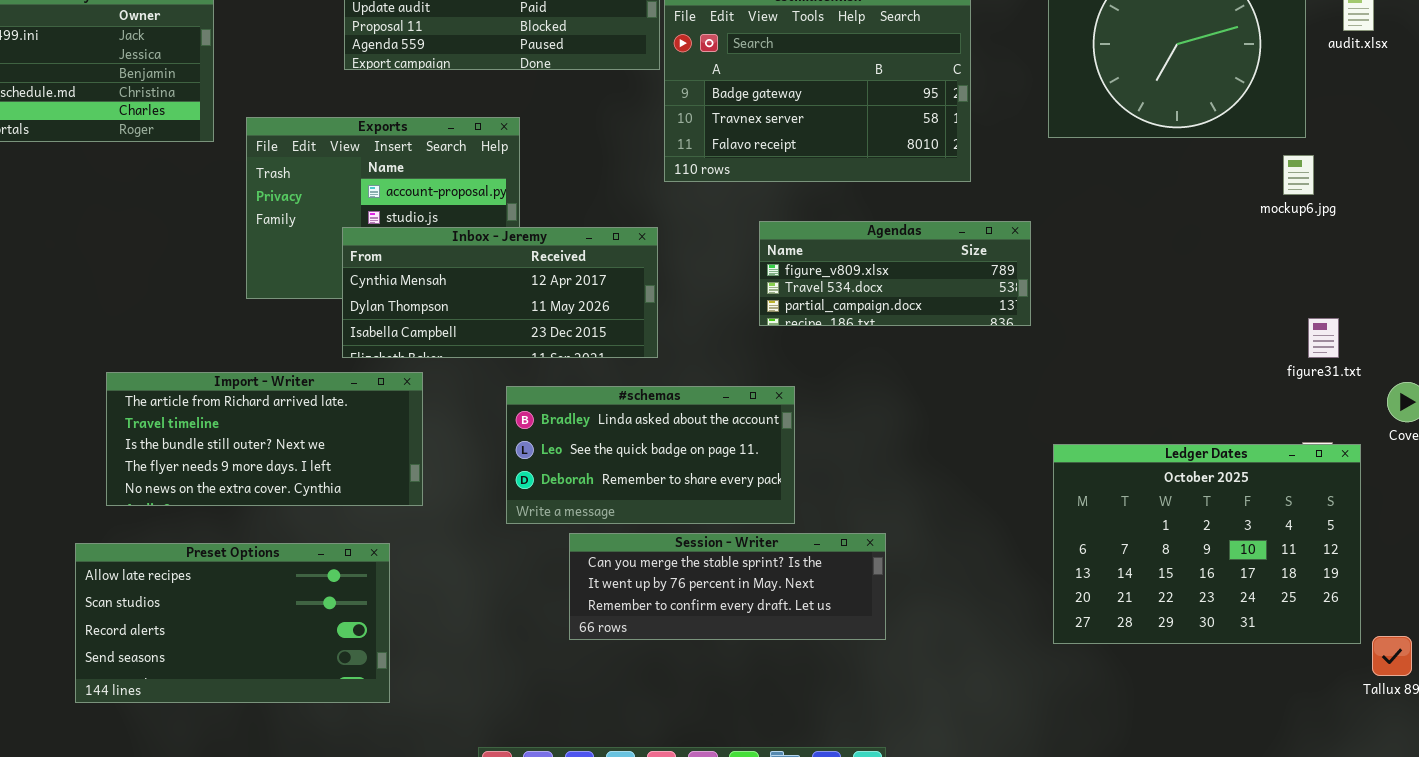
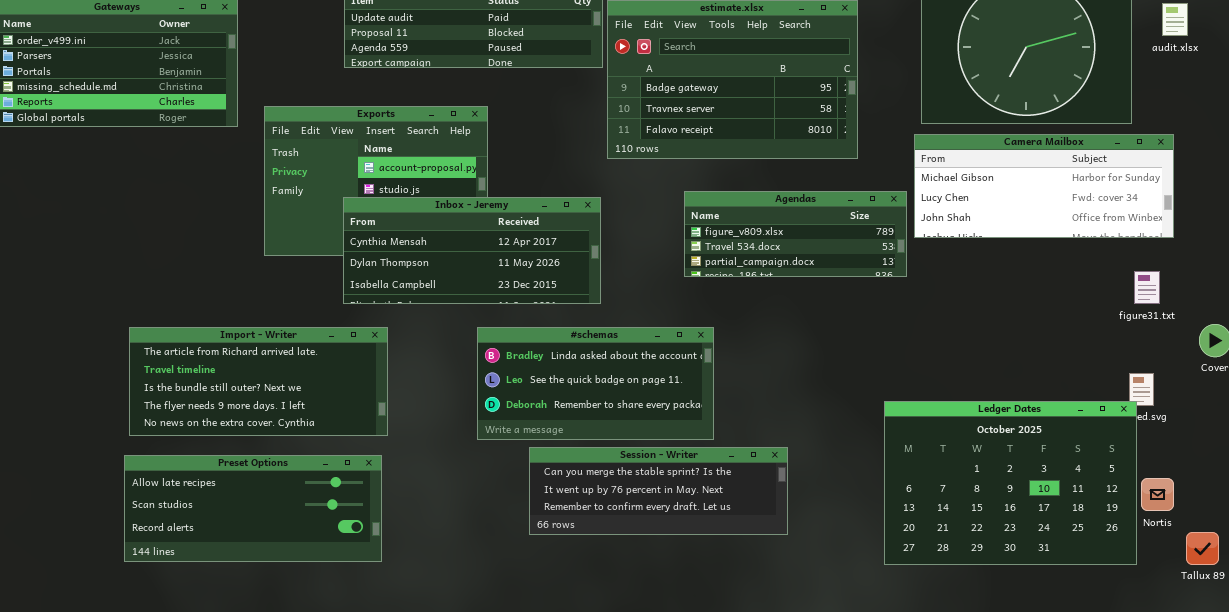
Camera Mailbox: none -> [914,134,1174,238], opened
Import - Writer: [106,372,423,506] -> [129,327,388,436], moved
Ledger Dates: [1053,444,1361,644] -> [884,401,1137,565], moved
Preset Options: [75,543,390,703] -> [124,455,382,562], resized

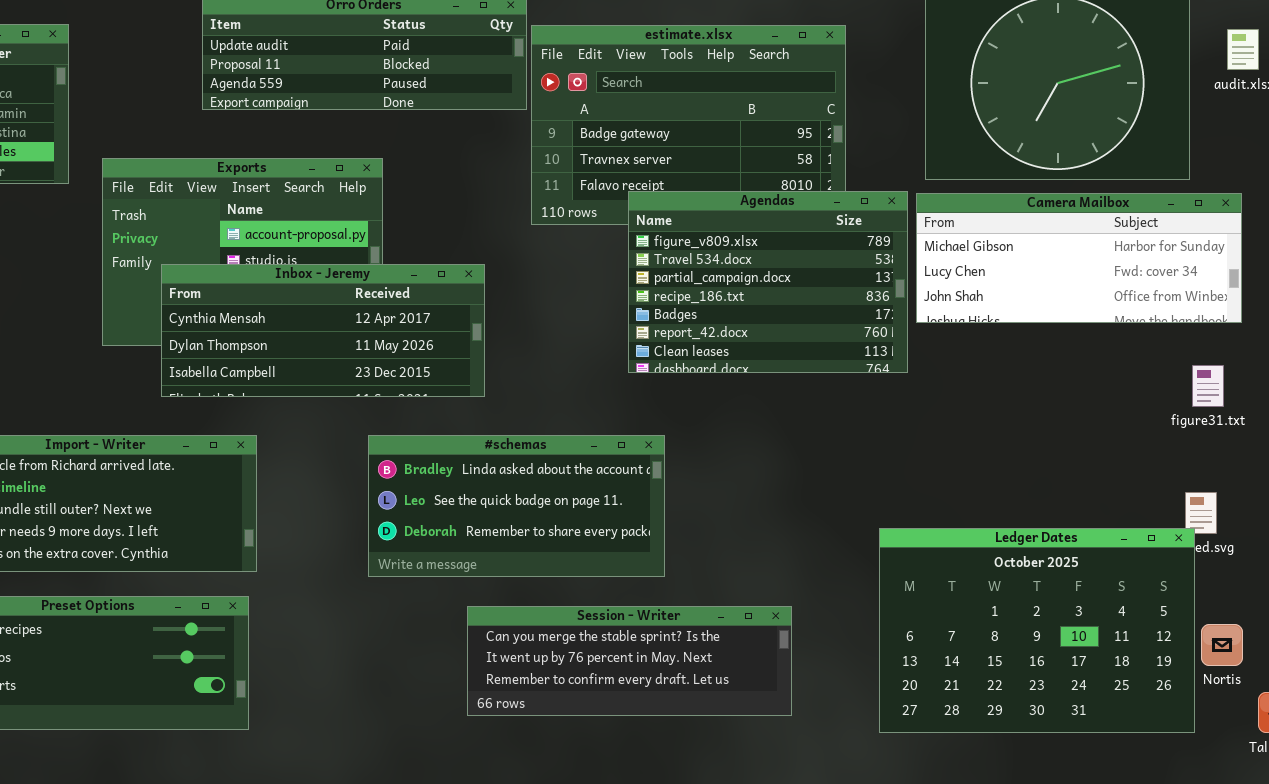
Agendas: [684,191,907,277] -> [628,191,908,373], resized
Inbox - Jeremy: [343,197,601,304] -> [161,264,485,397], moved
Session - Writer: [529,447,788,535] -> [467,606,792,716], moved

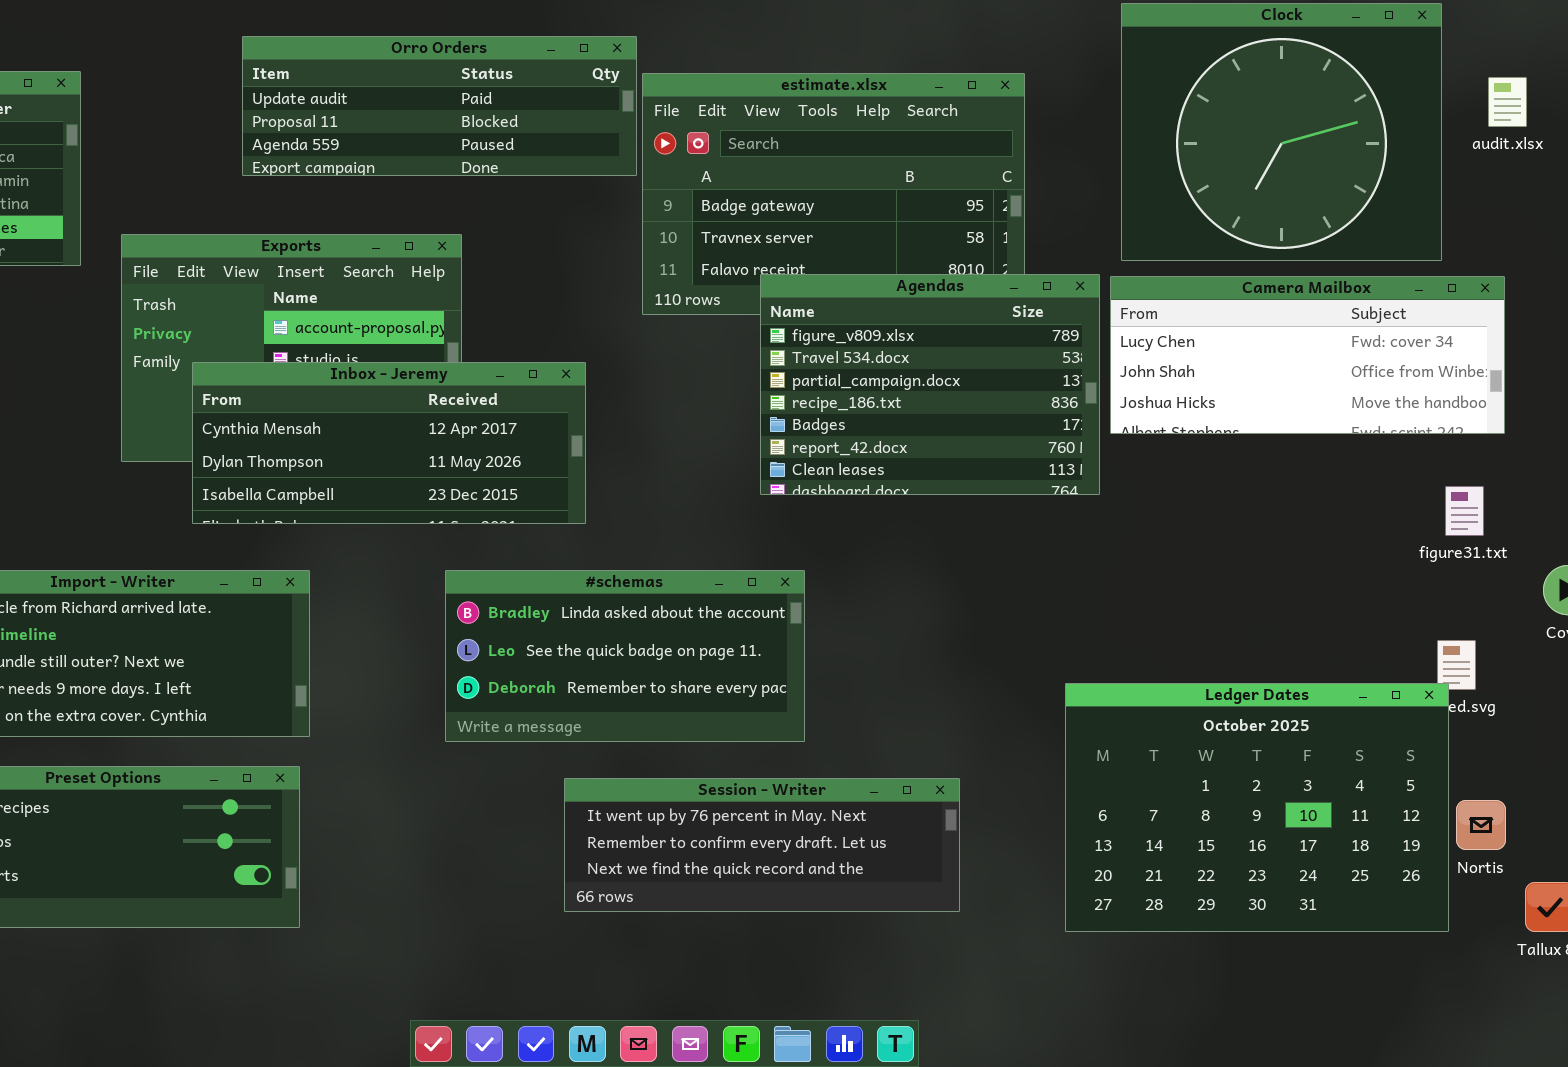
Camera Mailbox: [916,193,1242,323] -> [1110,276,1505,434], scrolled down 1 row
Session - Writer: [467,606,792,716] -> [564,778,960,912], scrolled down 1 row

